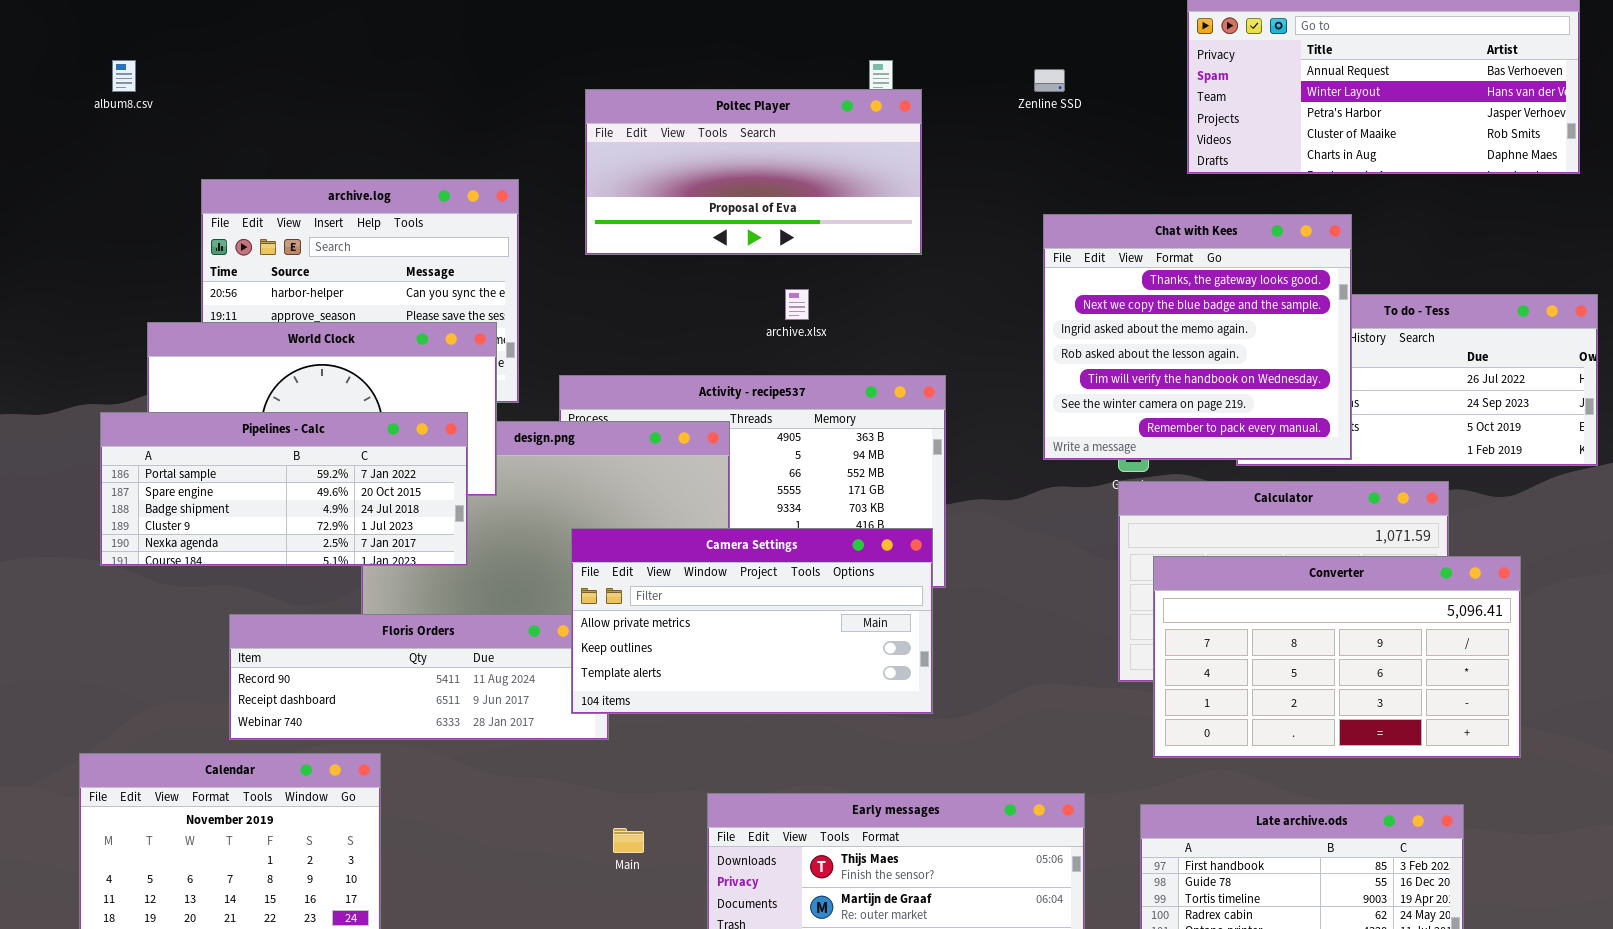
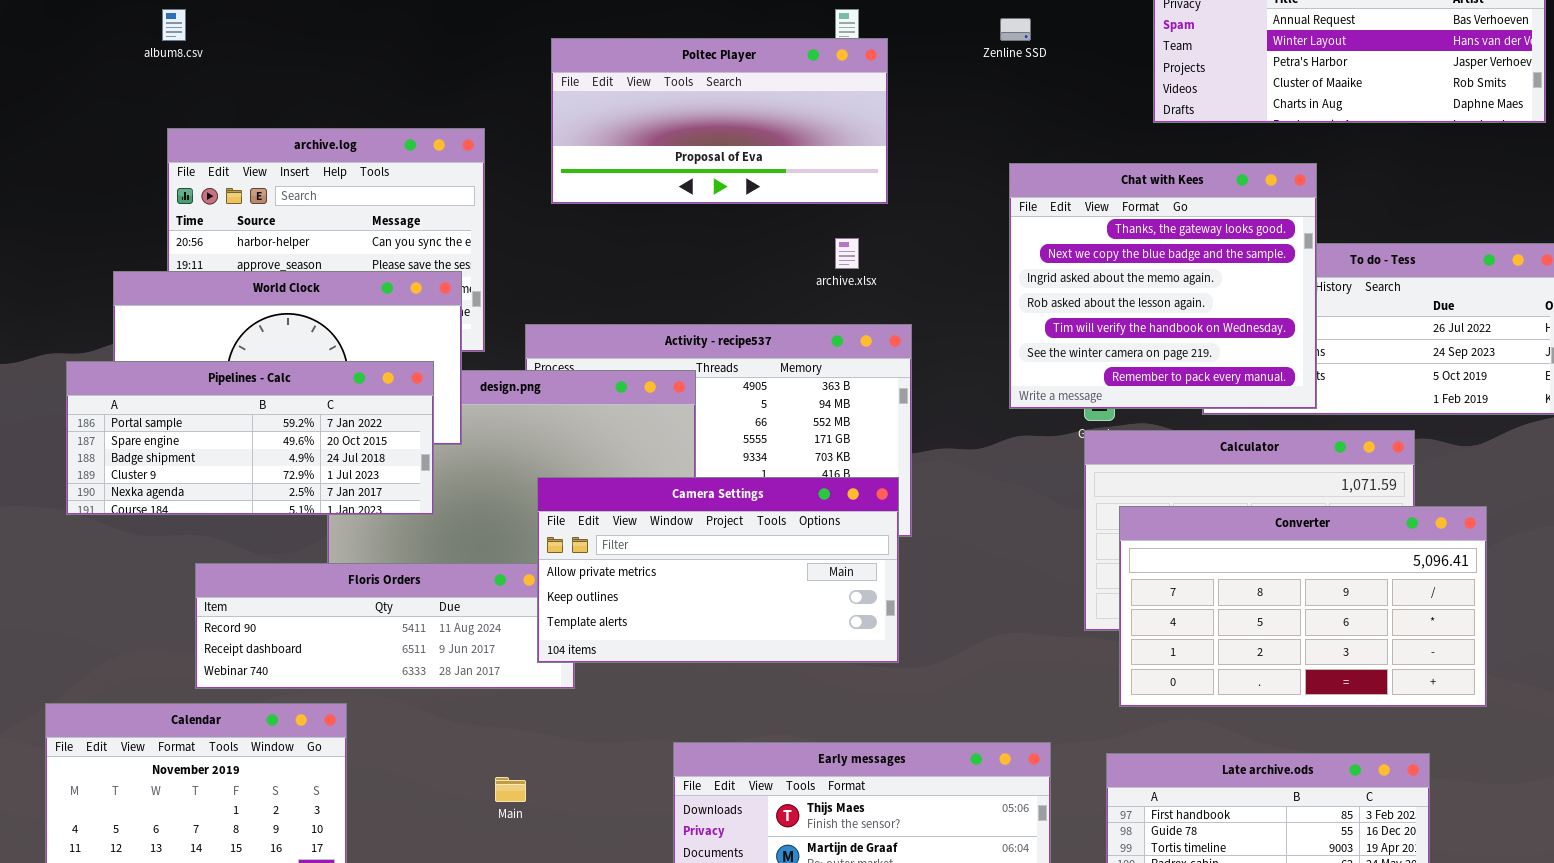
album8.csv: [112,60,136,92] -> [162,9,186,41], moved
archive.xlsx: [785,289,809,320] -> [835,238,859,269], moved
Main: [613,828,644,853] -> [495,777,526,802], moved

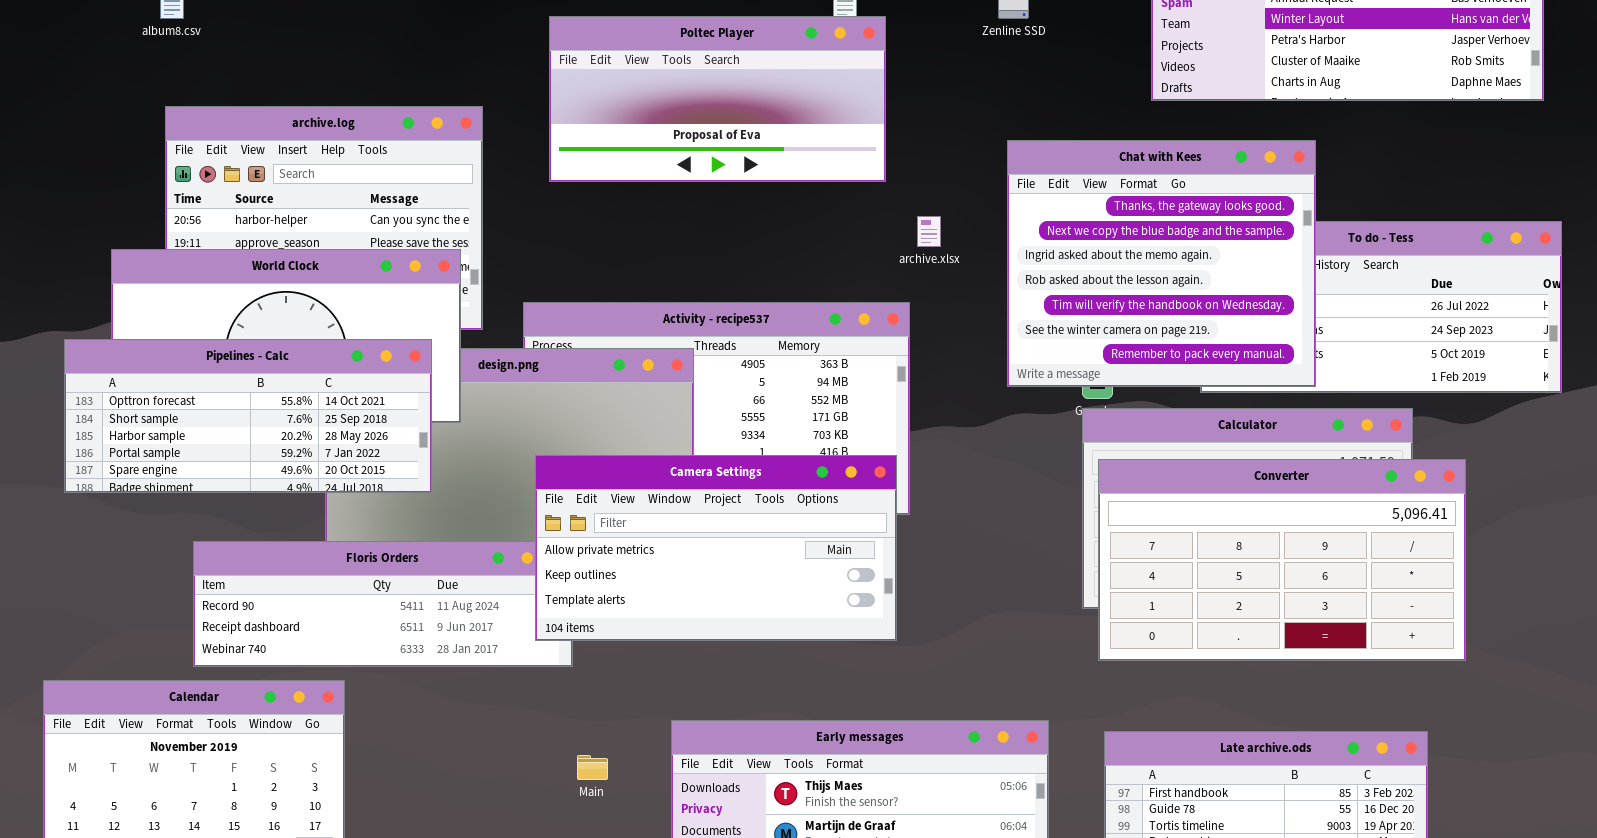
archive.xlsx: [835,238,859,269] -> [917,216,941,247], moved
Pipelines - Calc: [66,361,434,515] -> [64,339,432,493], scrolled up 3 rows
Converter: [1119,506,1487,707] -> [1098,459,1466,661], moved
Main: [495,777,526,802] -> [577,755,608,780], moved

